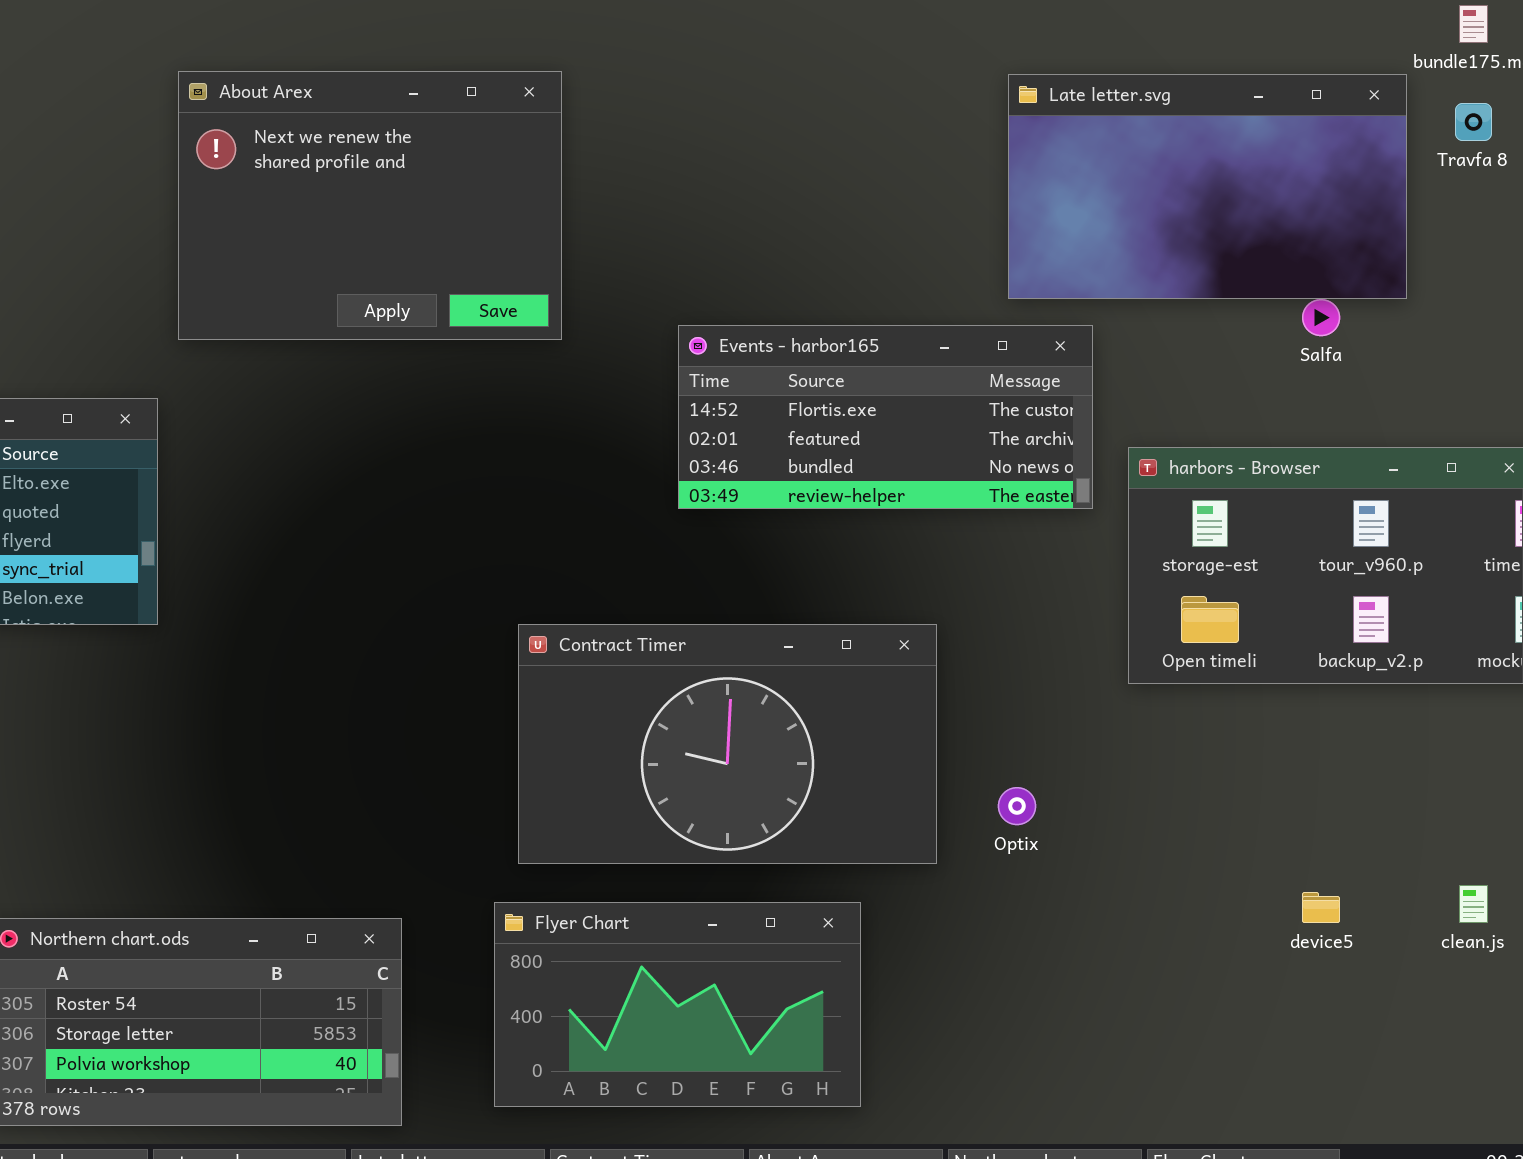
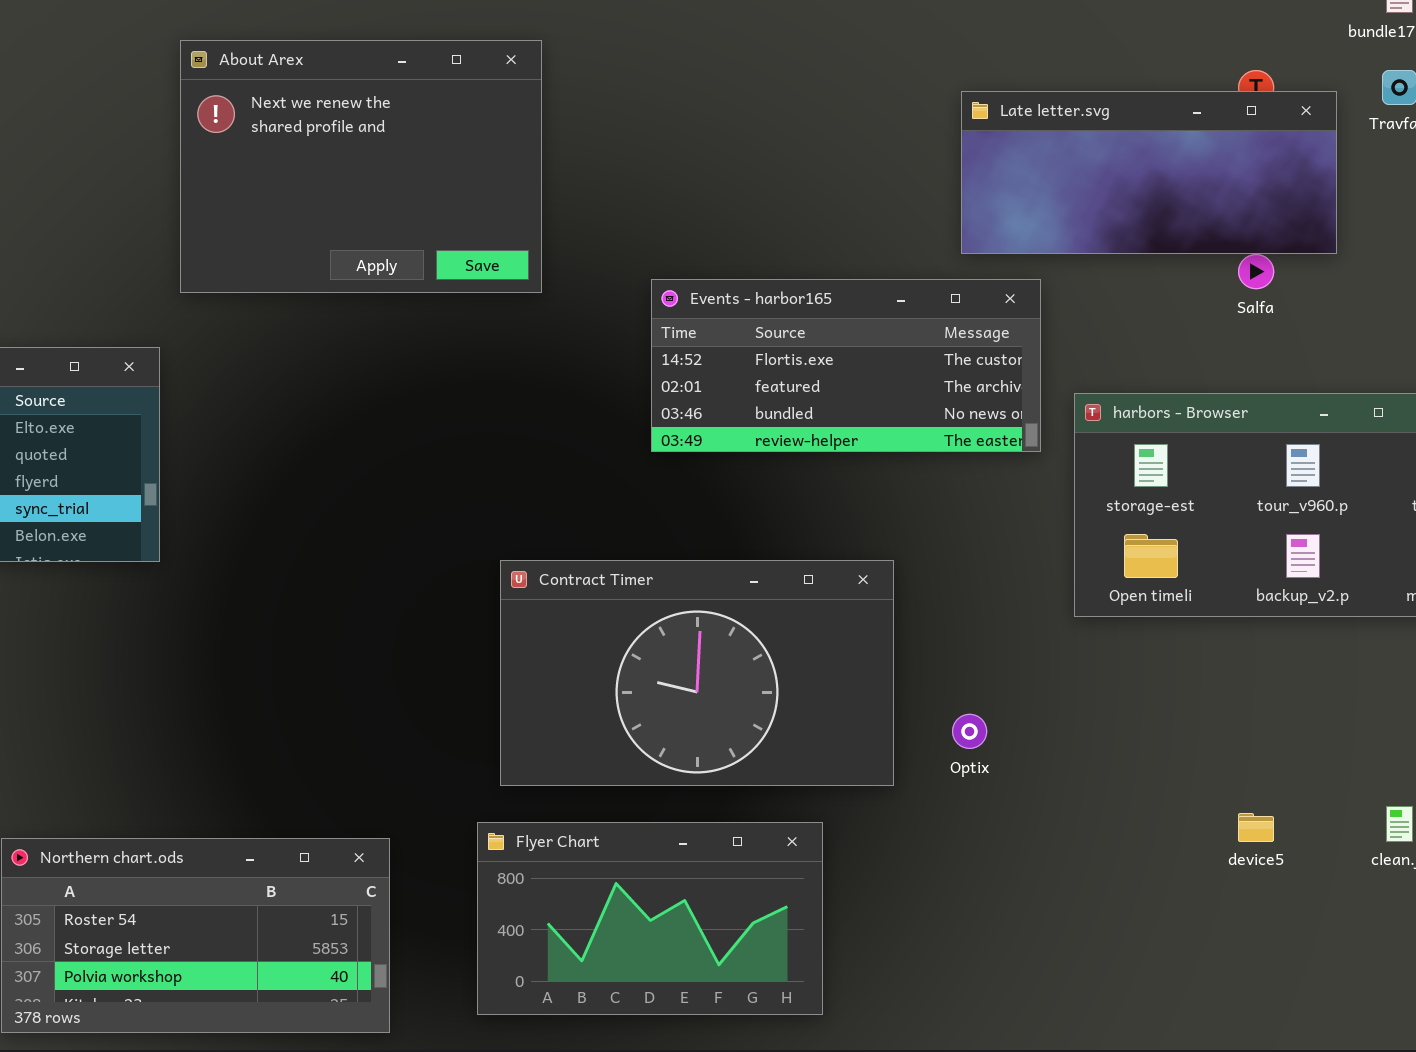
Late letter.svg: [1008,74,1407,299] -> [961,91,1337,254], resized

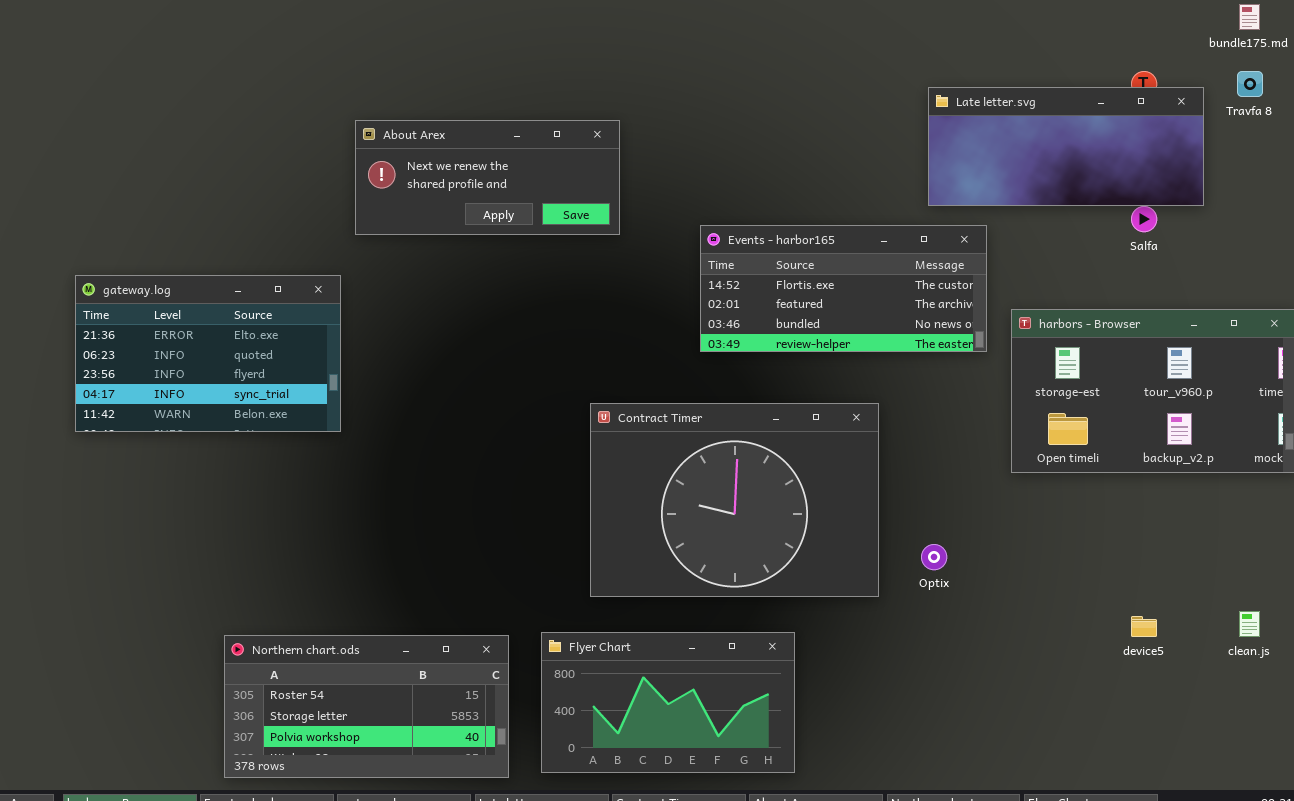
About Arex: [180,40,542,293] -> [355,120,620,235], resized
Contract Timer: [500,560,894,786] -> [590,403,879,597], resized
Flyer Chart: [477,822,823,1015] -> [541,632,795,773], moved

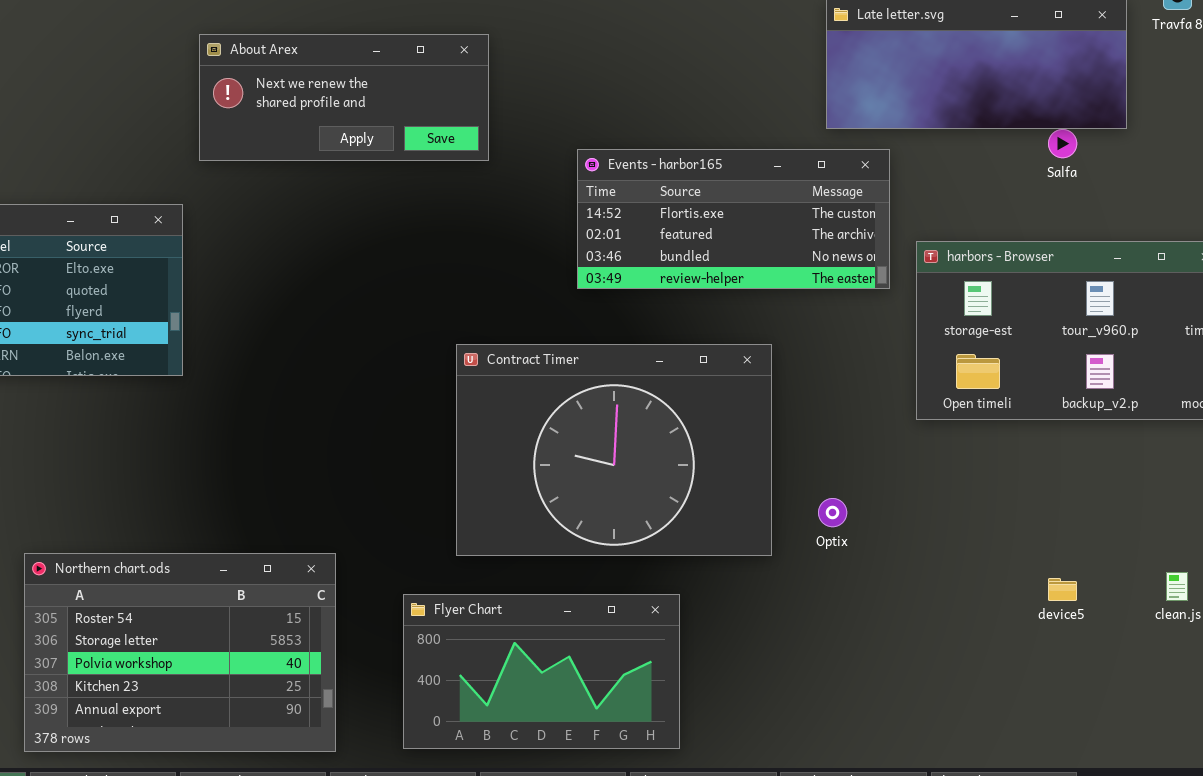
Northern chart.ods: [224,635,509,778] -> [24,553,336,752], moved, resized

